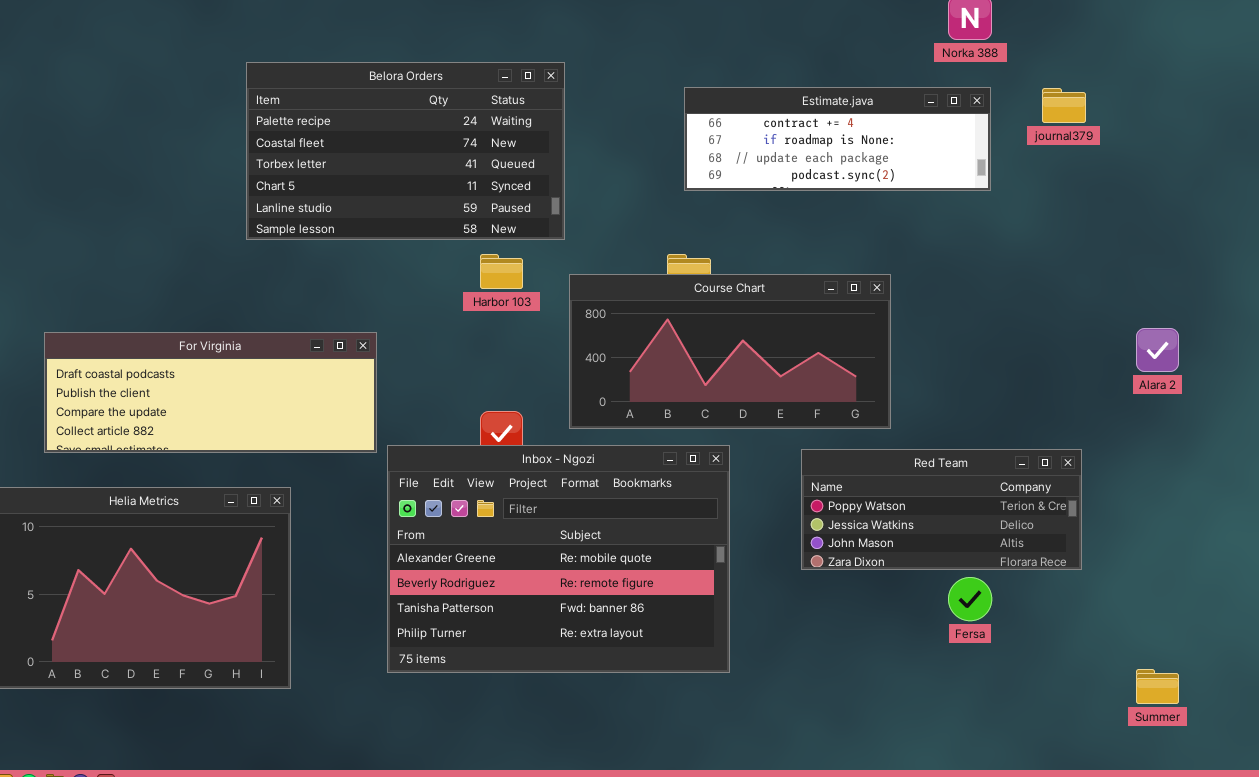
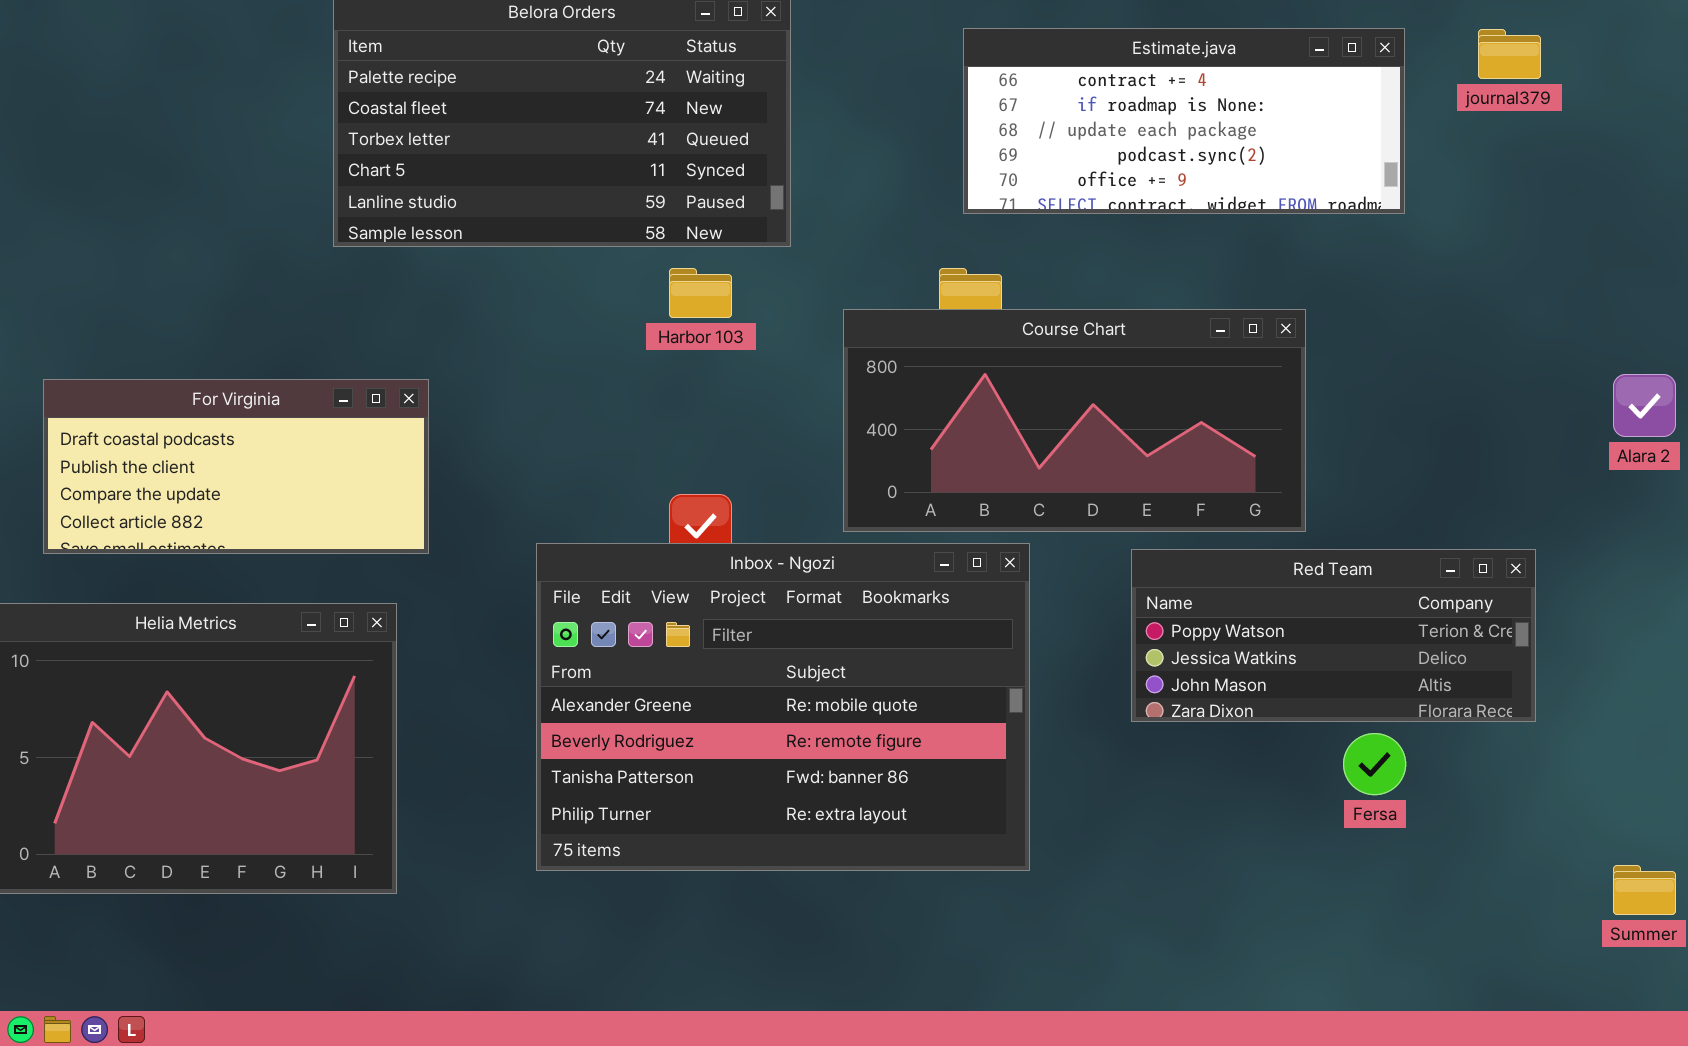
Estimate.java: [684,87,991,191] -> [963,28,1405,214], resized
Course Chart: [569,274,891,429] -> [843,309,1306,532], moved
For Virginia: [44,332,377,453] -> [43,379,429,554], resized

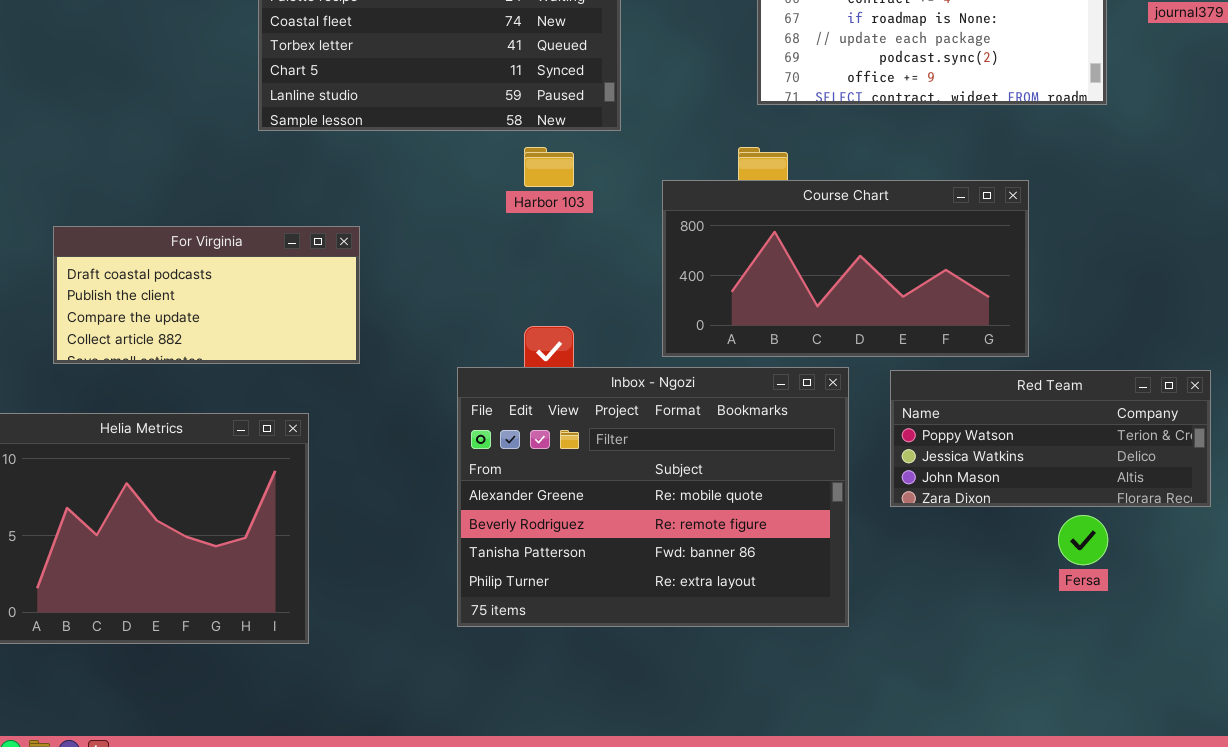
For Virginia: [43,379,429,554] -> [53,226,360,364], moved
Inbox - Ngozi: [536,543,1030,871] -> [457,367,849,627], moved

